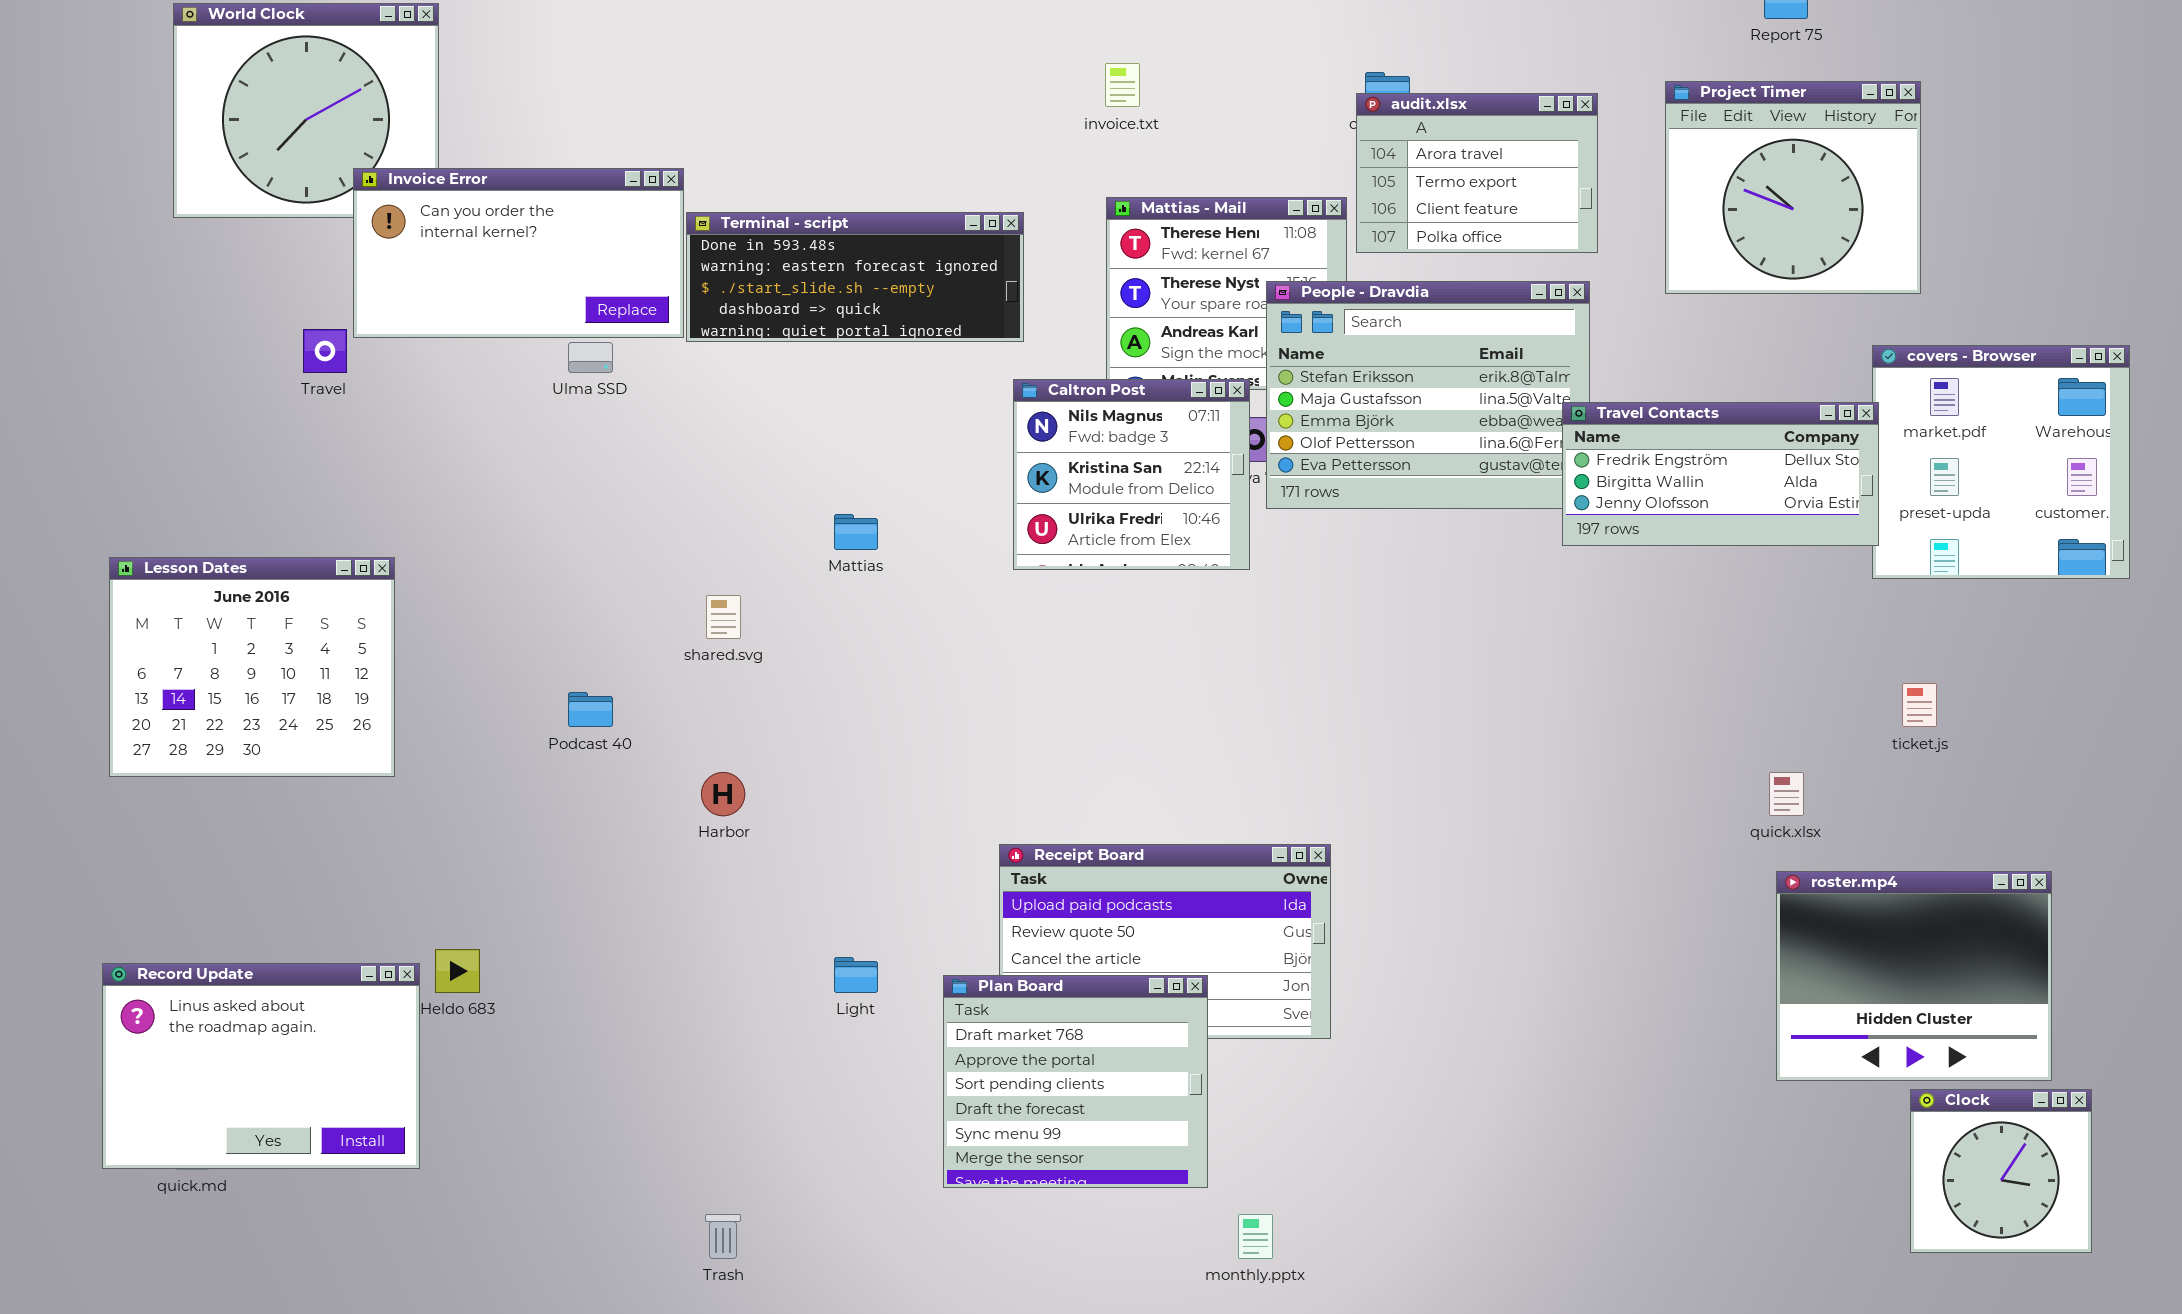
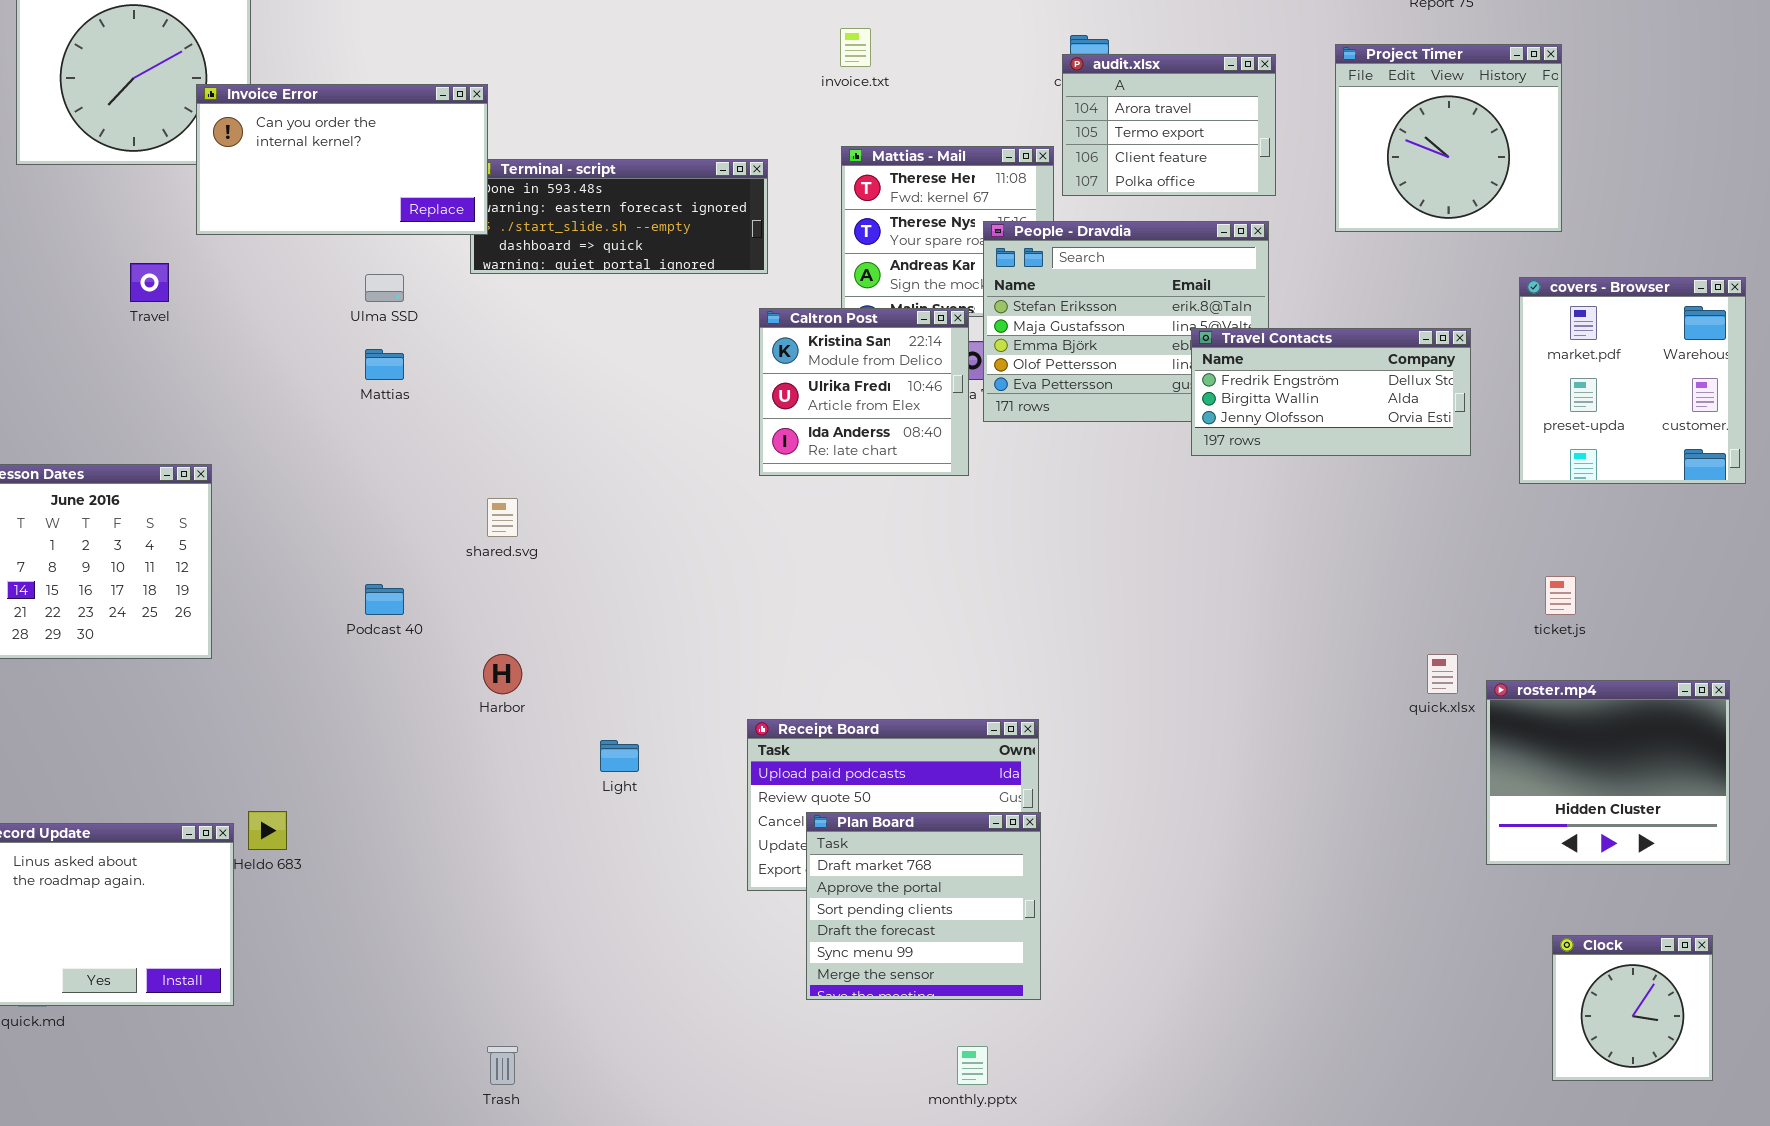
Invoice Error: [353,168,684,338] -> [196,84,488,235], moved
Caltron Post: [1013,379,1250,570] -> [759,308,969,476], scrolled down 1 row
Travel Contacts: [1562,402,1879,546] -> [1191,328,1471,456], moved
Mattias: [834,514,878,550] -> [365,349,404,380], moved
roster.mp4: [1776,871,2052,1081] -> [1486,680,1730,865], moved
Light: [834,957,878,993] -> [600,740,639,772], moved
Plan Board: [943,975,1208,1188] -> [806,812,1041,1000], moved

